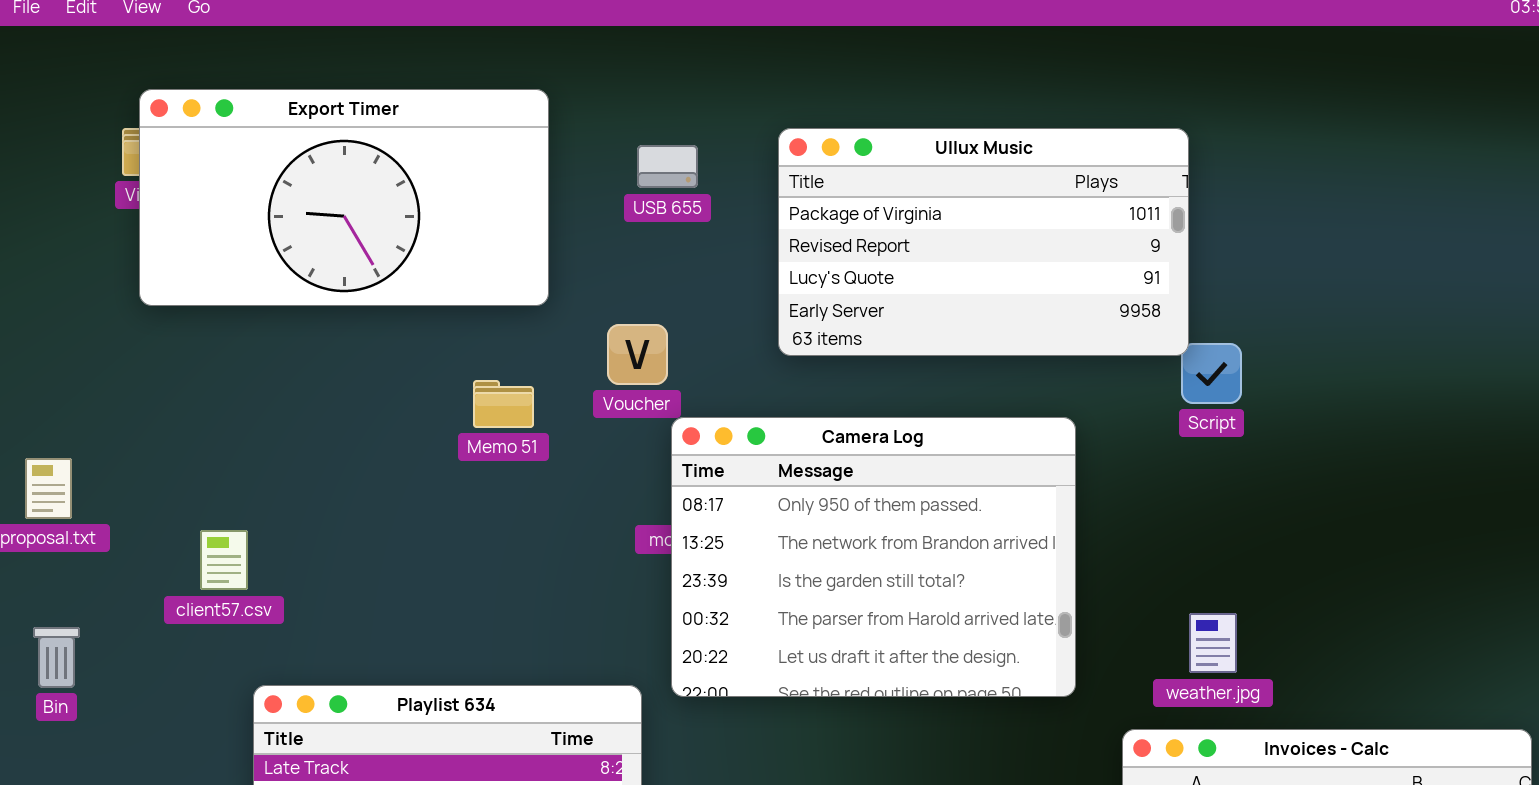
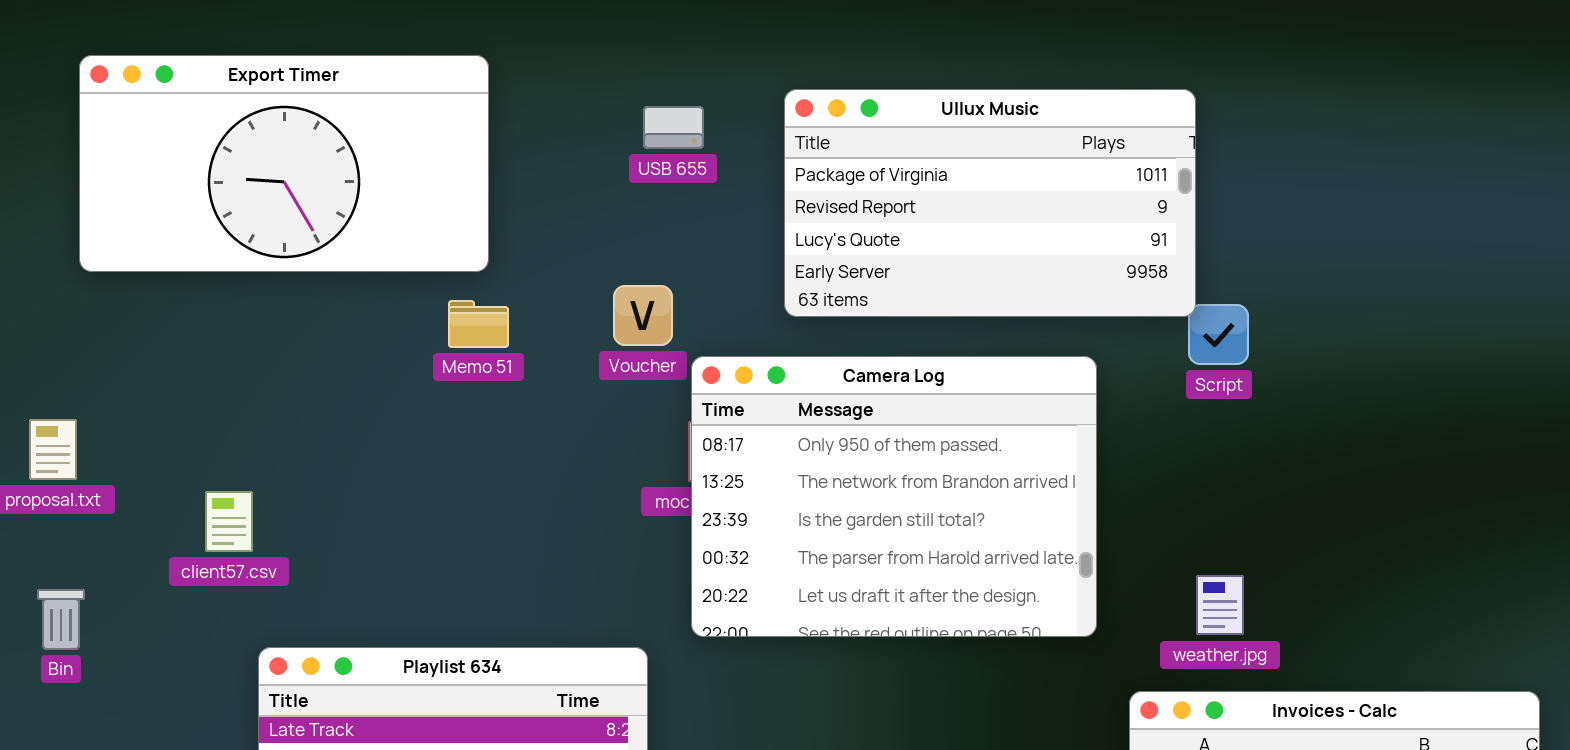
Export Timer: [139,89,549,306] -> [79,55,489,272], moved
Memo 51: [473,380,534,428] -> [448,300,509,348], moved
Camera Log: [671,417,1076,697] -> [691,356,1097,637], moved

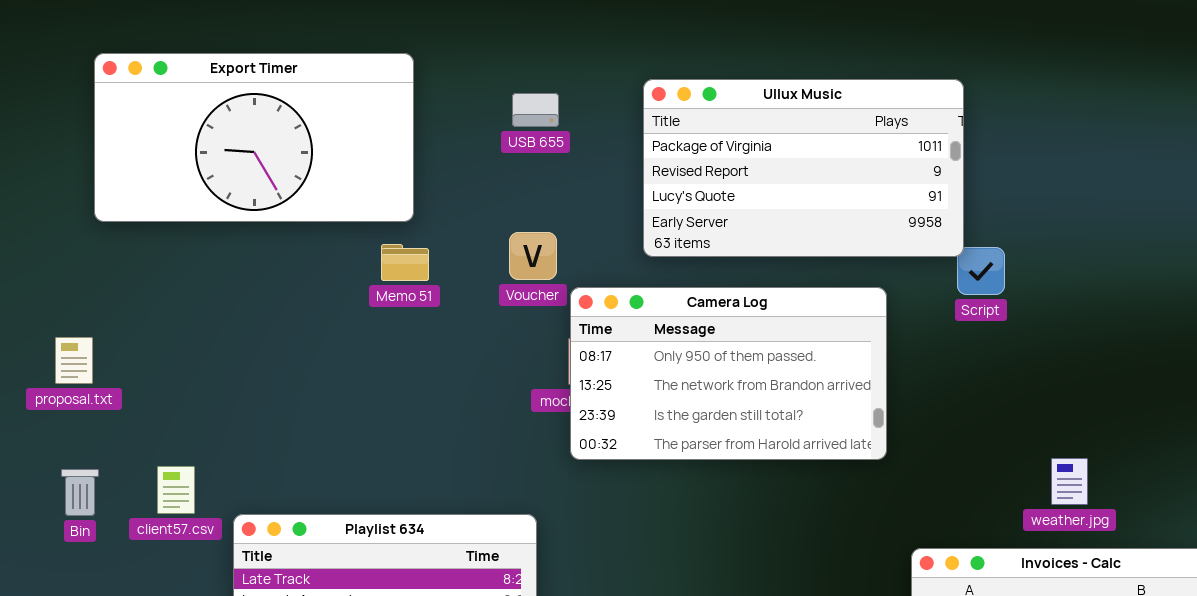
USB 655: [643,106,704,149] -> [512,93,559,127], moved
Camera Log: [691,356,1097,637] -> [570,287,887,460], resized
client57.csv: [205,491,253,552] -> [157,466,195,514], moved
weather.jpg: [1196,575,1244,635] -> [1051,458,1088,505], moved

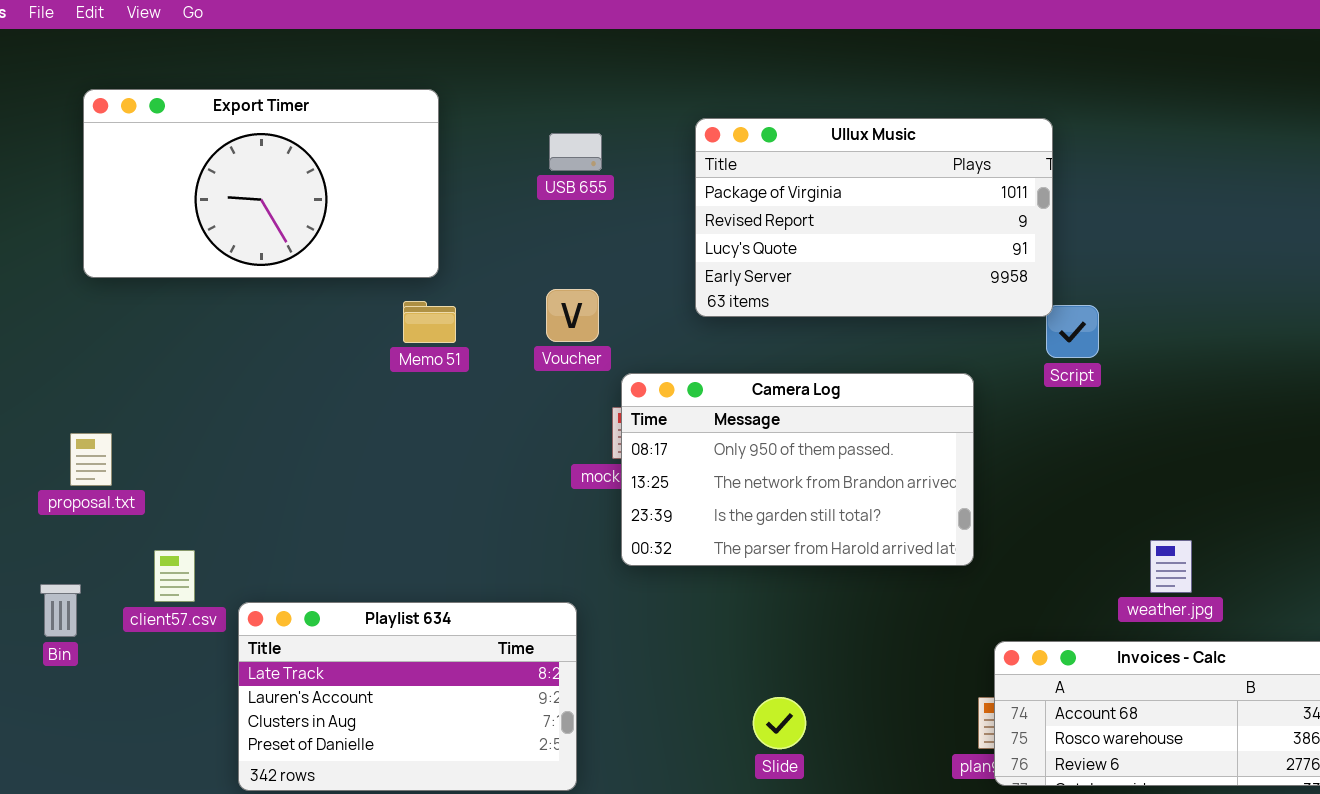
Camera Log: [570,287,887,460] -> [621,373,974,566], moved
proposal.txt: [55,337,93,384] -> [70,433,112,486], moved
Bin: [61,469,99,516] -> [40,584,81,637], moved

